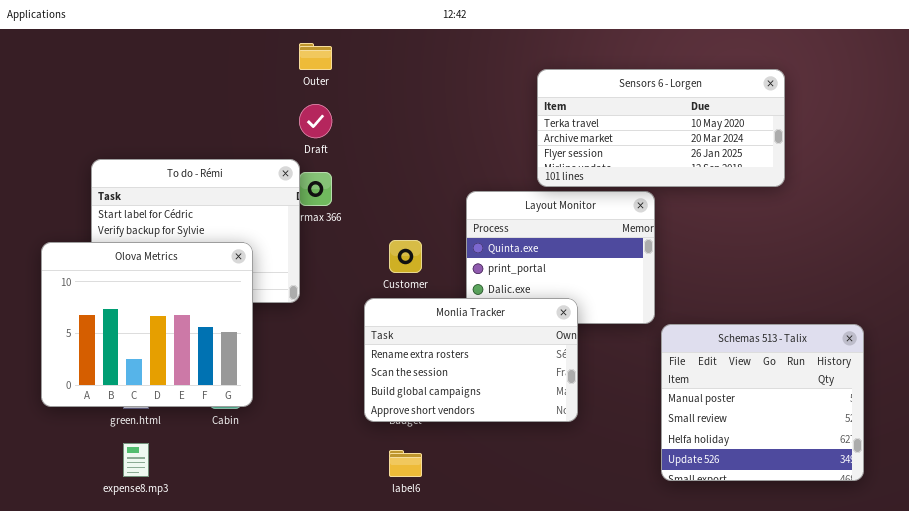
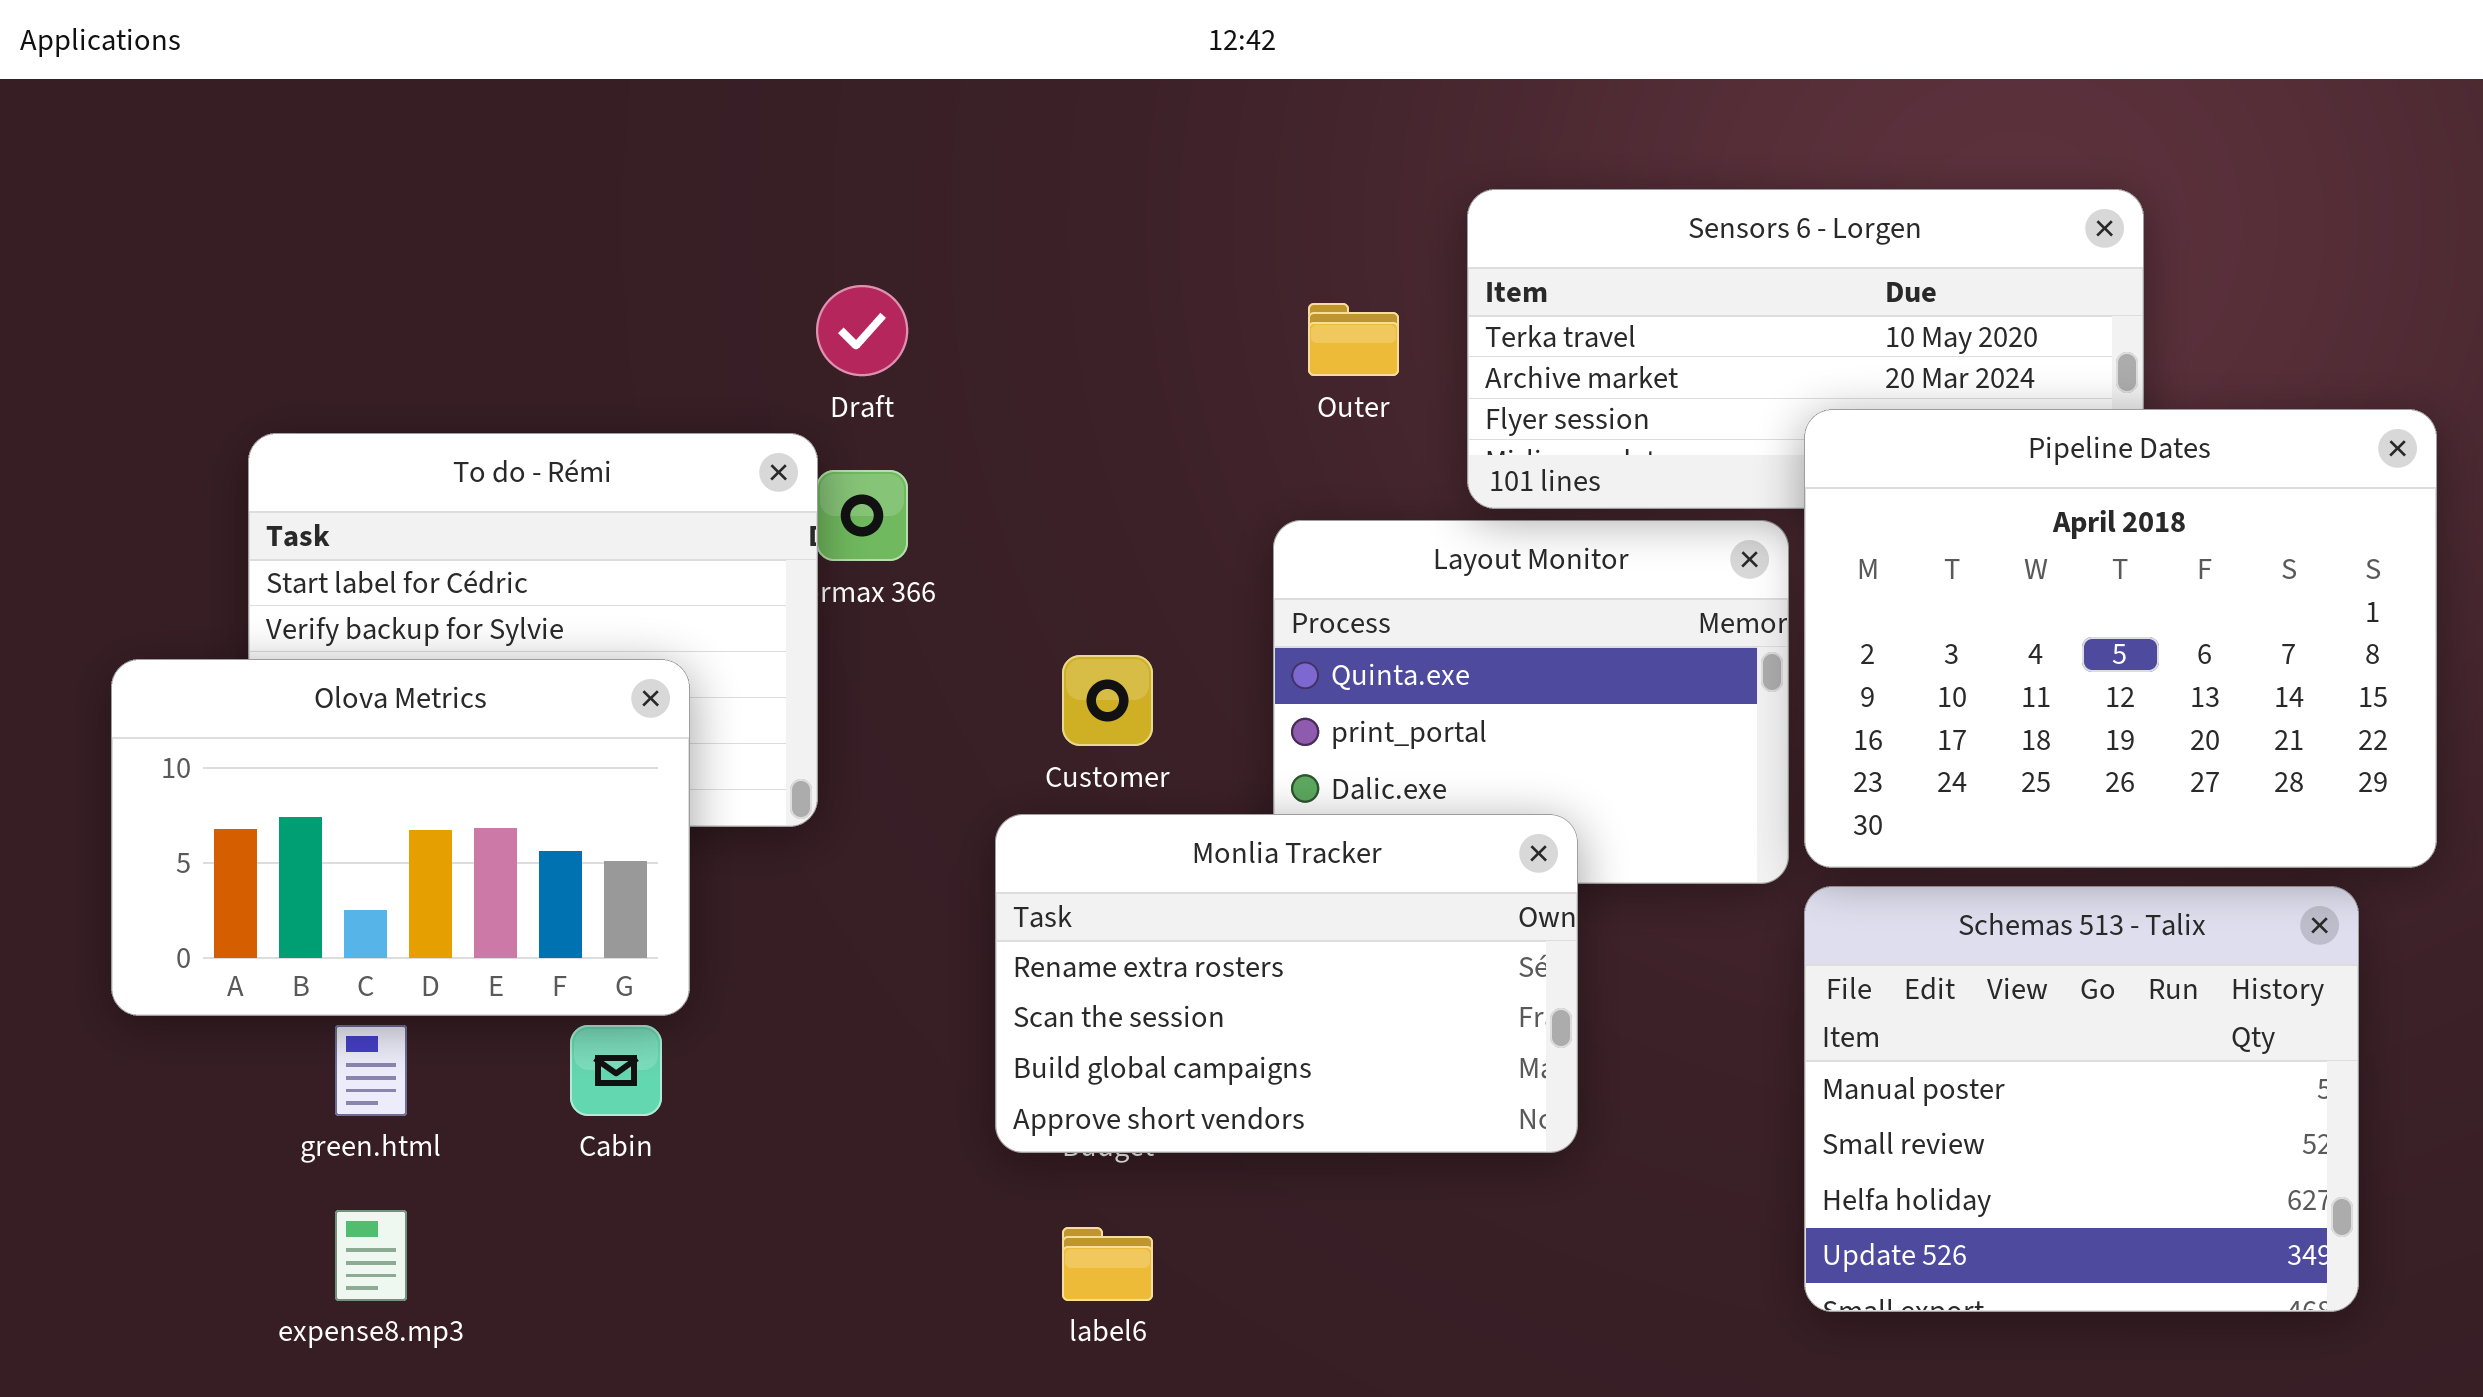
Outer: [299,43,332,70] -> [1308,303,1399,376], moved
Pipeline Dates: none -> [1804,409,2437,868], opened
Olova Metrics: [41,242,253,407] -> [111,659,690,1016], resized

